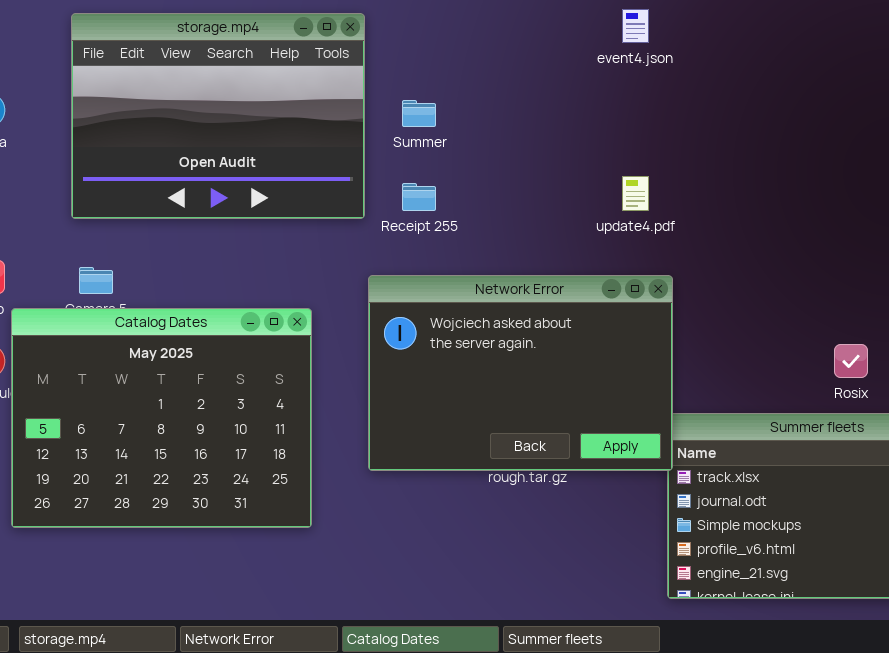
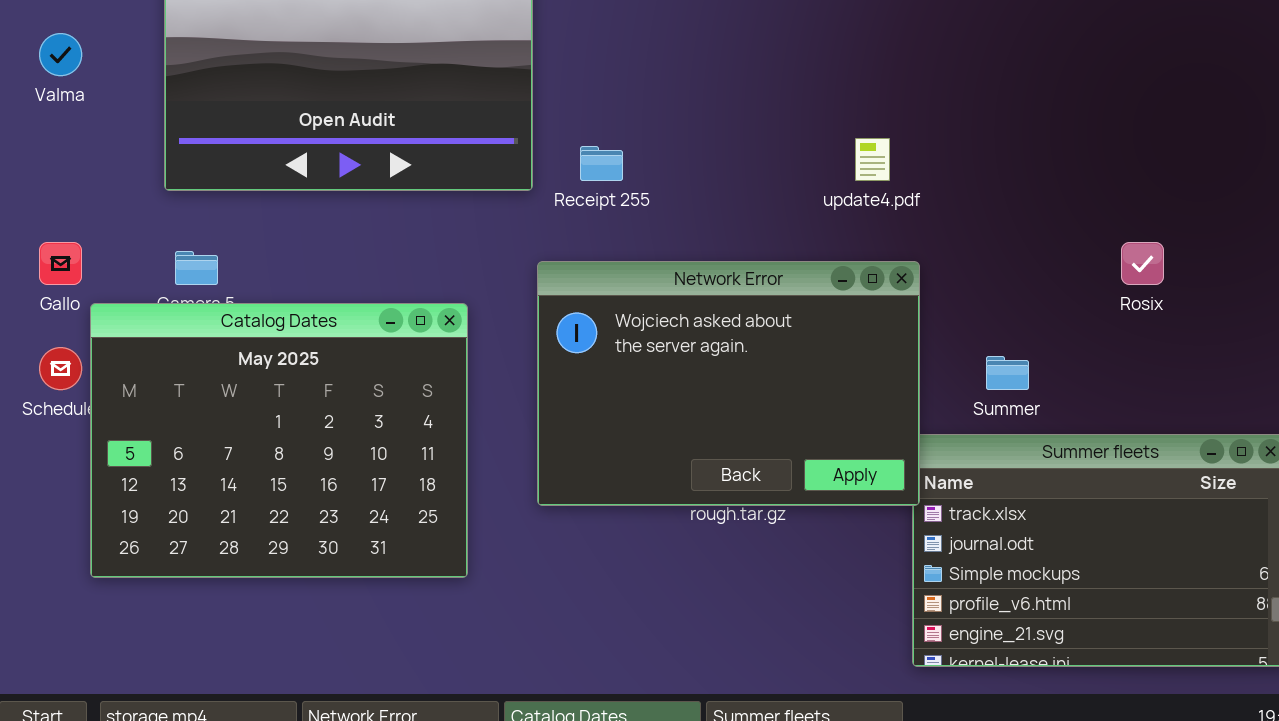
Summer: [402,100,436,127] -> [986,356,1029,390], moved
Rosix: [834,344,868,378] -> [1121,242,1164,285], moved

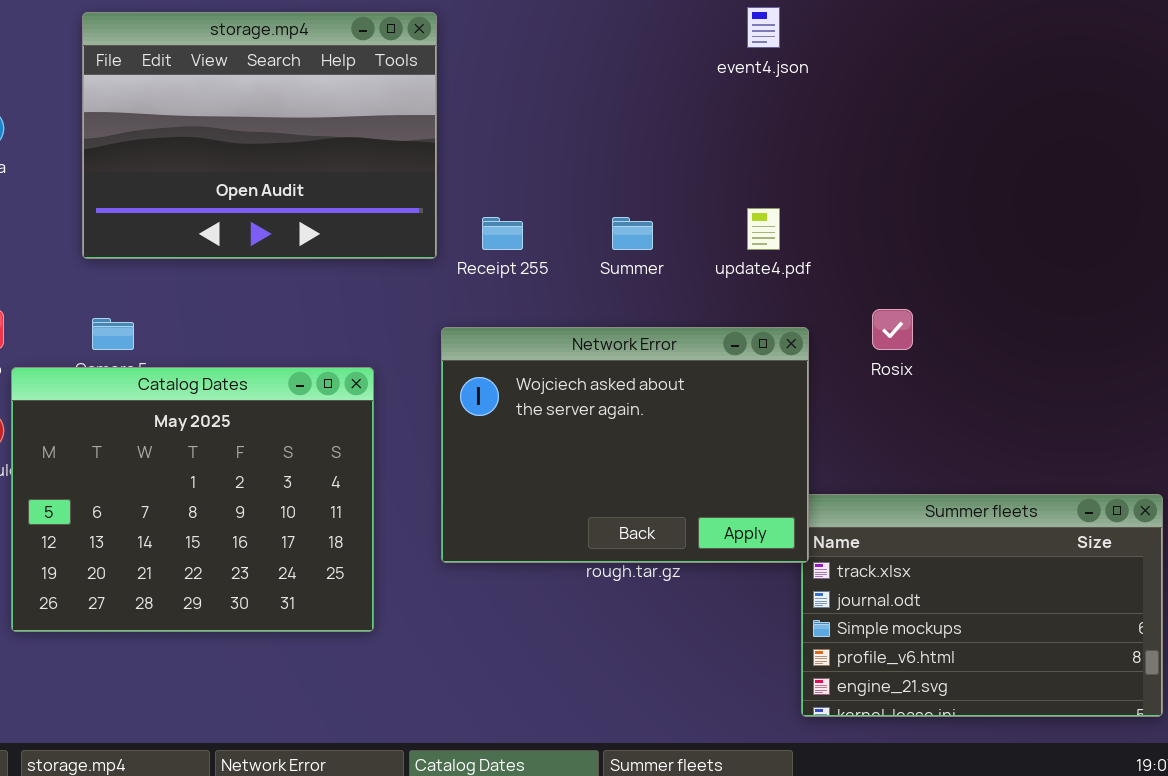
Rosix: [1121,242,1164,285] -> [872,309,913,350], moved
Summer: [986,356,1029,390] -> [612,217,653,250], moved

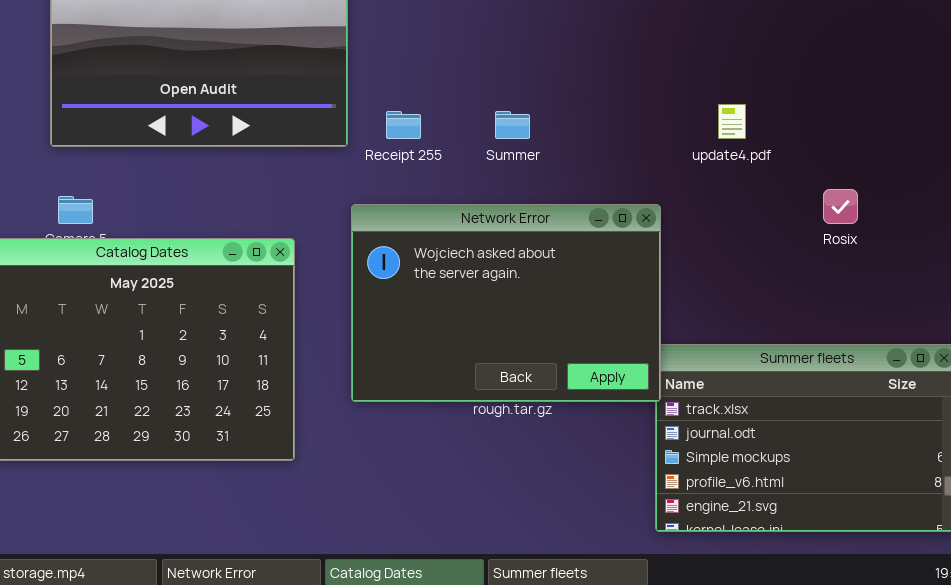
update4.pdf: [747,208,780,250] -> [718,104,746,139], moved
Rosix: [872,309,913,350] -> [823,189,858,224], moved

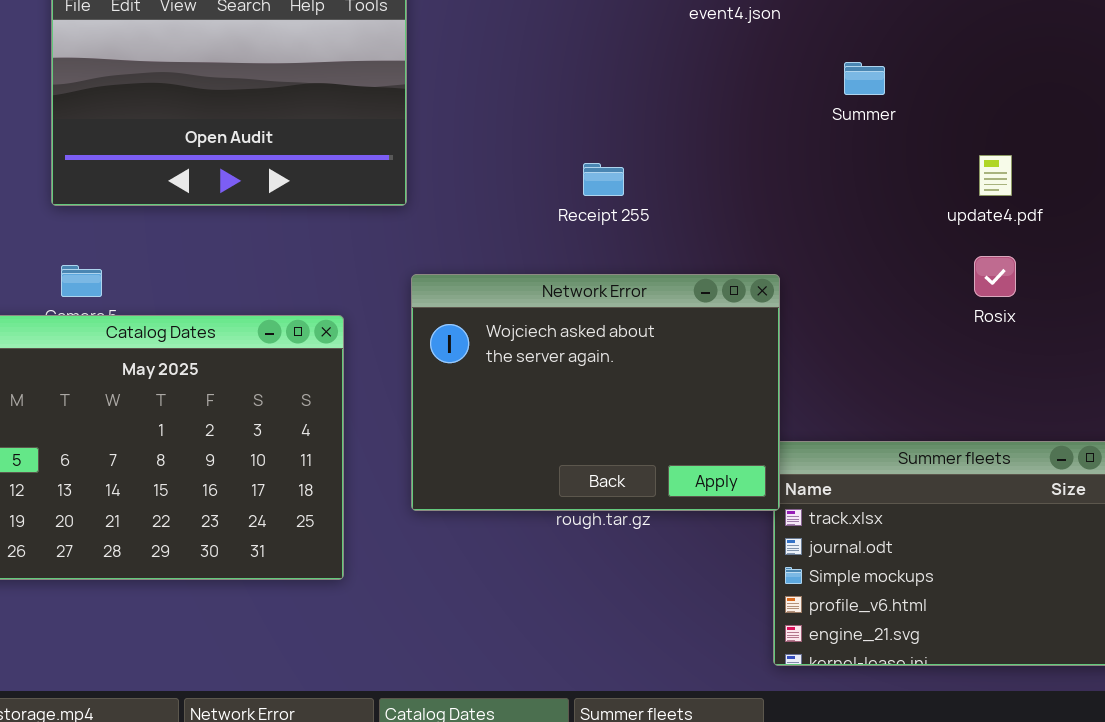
update4.pdf: [718,104,746,139] -> [979,155,1012,196], moved
Receipt 255: [386,111,421,139] -> [583,163,624,196], moved
Summer: [495,111,530,139] -> [844,62,885,95], moved

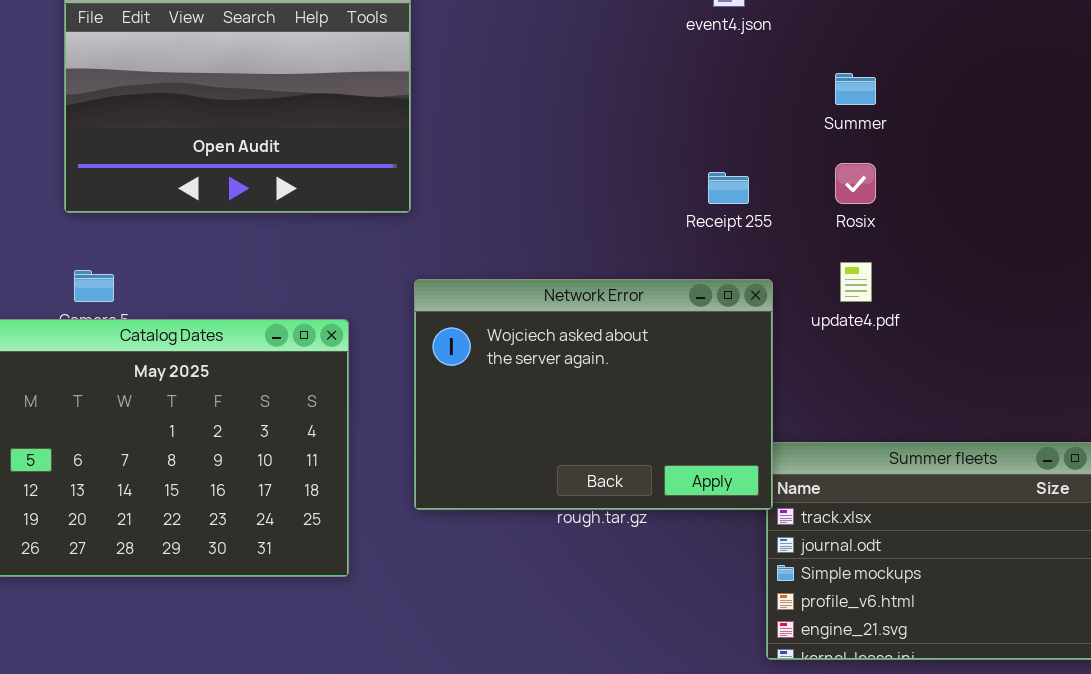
update4.pdf: [979,155,1012,196] -> [840,262,872,302], moved
Receipt 255: [583,163,624,196] -> [708,172,749,204], moved
Rosix: [974,256,1016,297] -> [835,163,876,204], moved

